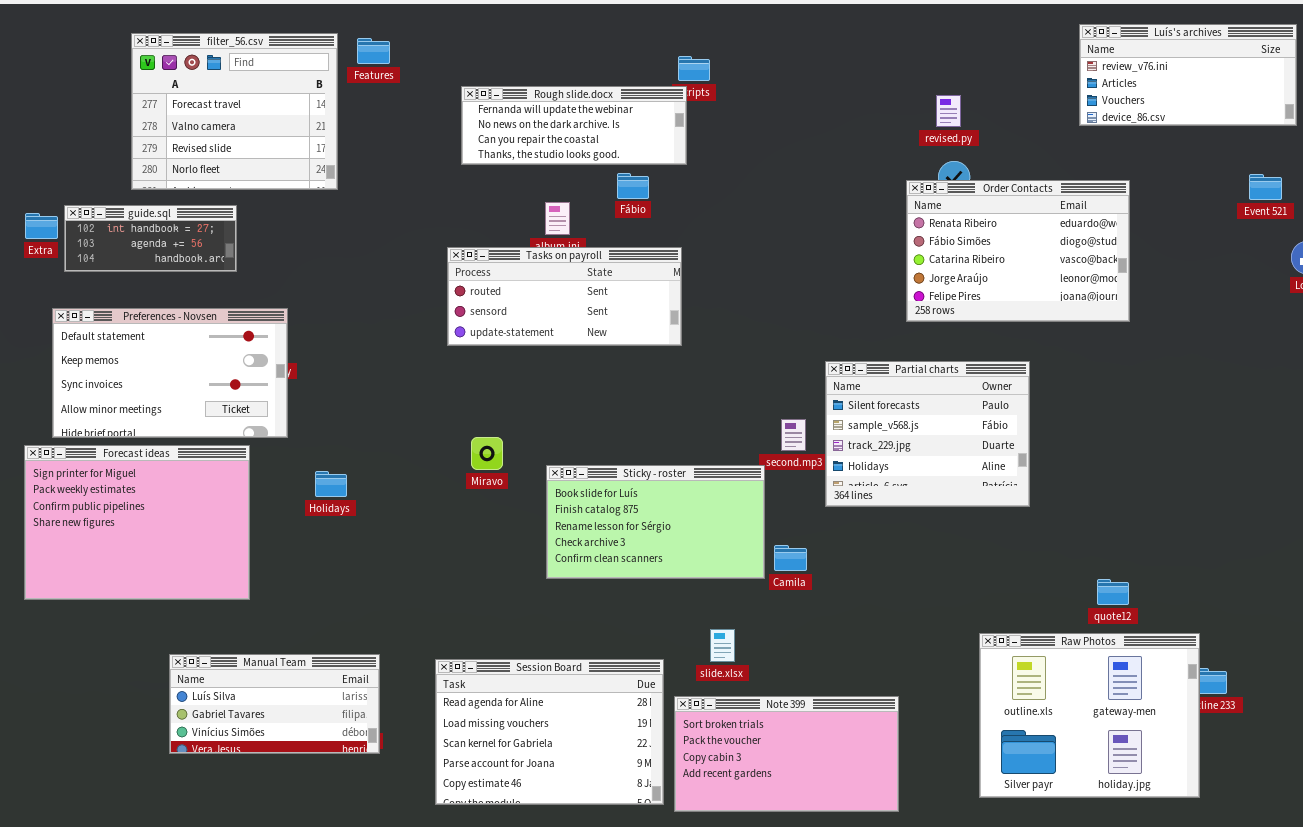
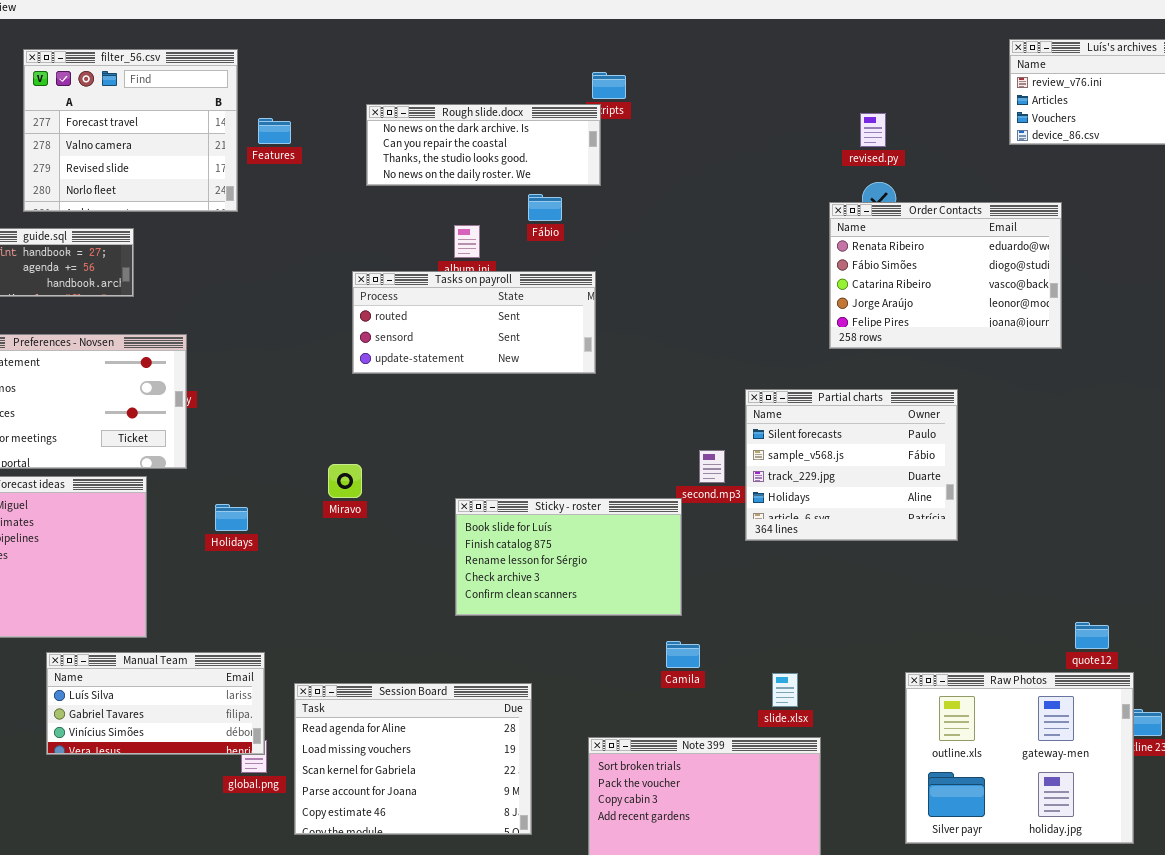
Features: [357,38,390,64] -> [258,118,291,144], moved
Rough slide.docx: [461,86,687,165] -> [366,104,601,186], scrolled down 1 row
Miravo: [471,437,503,470] -> [328,464,362,498], moved
Camila: [774,545,807,571] -> [666,641,700,668], moved
quote12: [1097,579,1129,605] -> [1075,622,1109,649], moved
slide.xlsx: [710,629,735,662] -> [772,673,798,707], moved
Manual Team: [169,654,380,754] -> [46,652,265,755], moved
Session Board: [435,659,664,805] -> [294,683,532,835], moved

